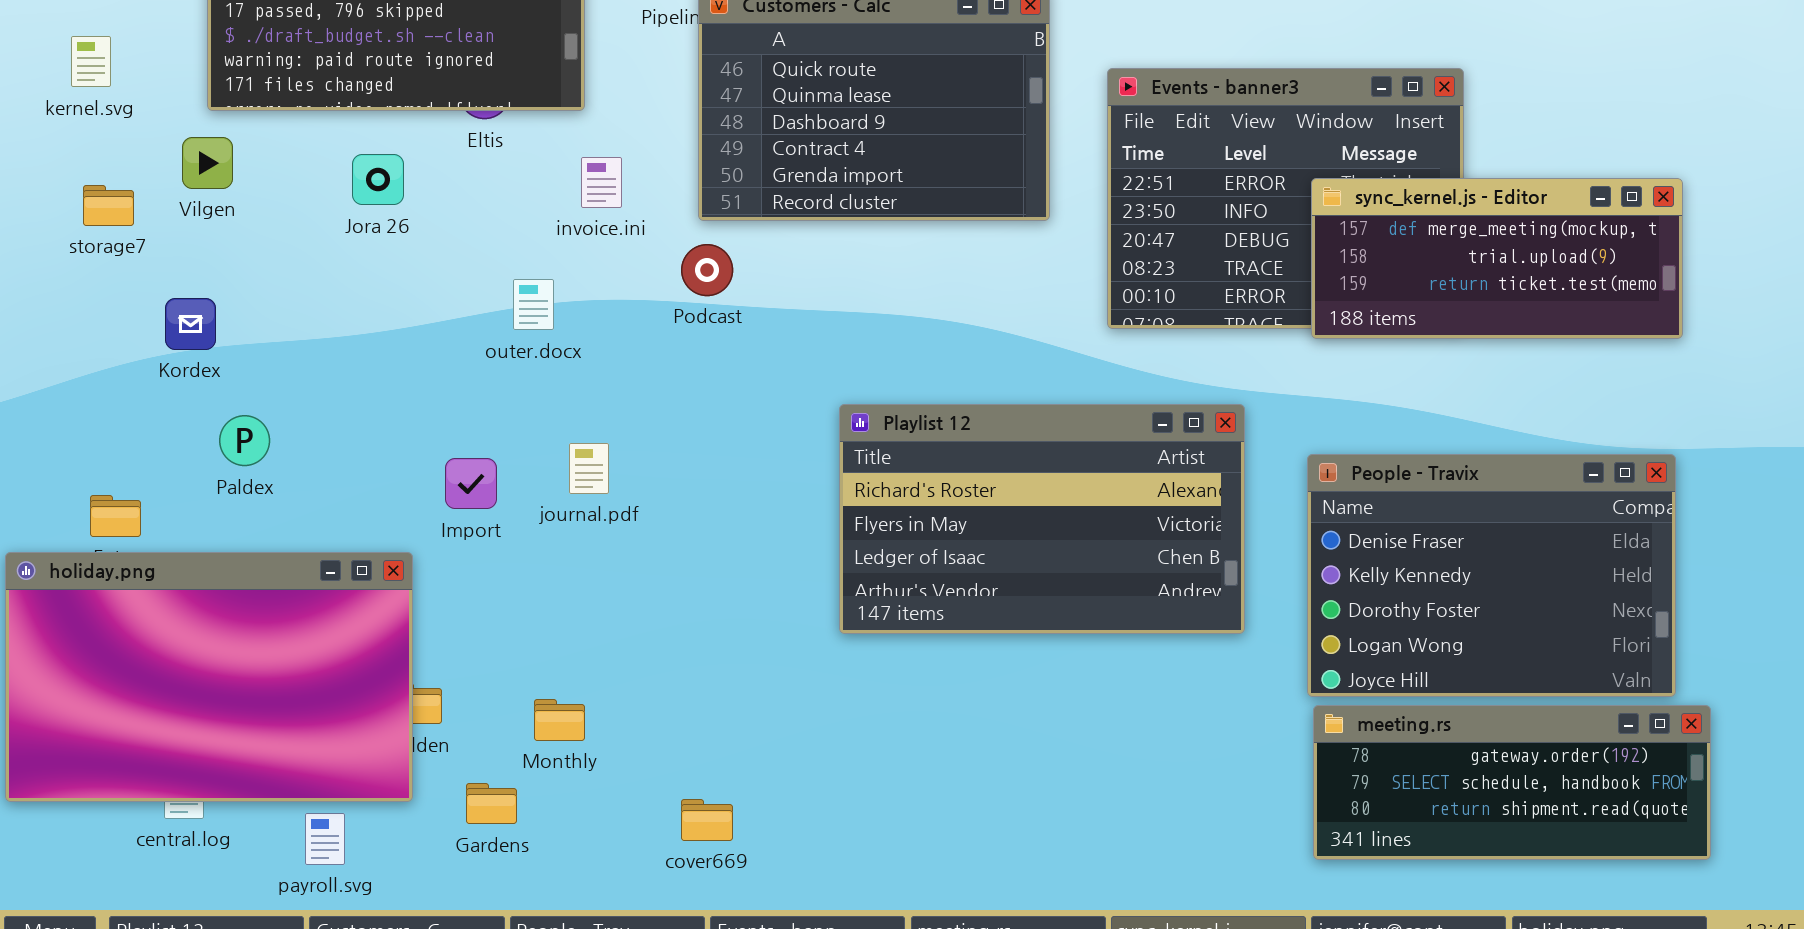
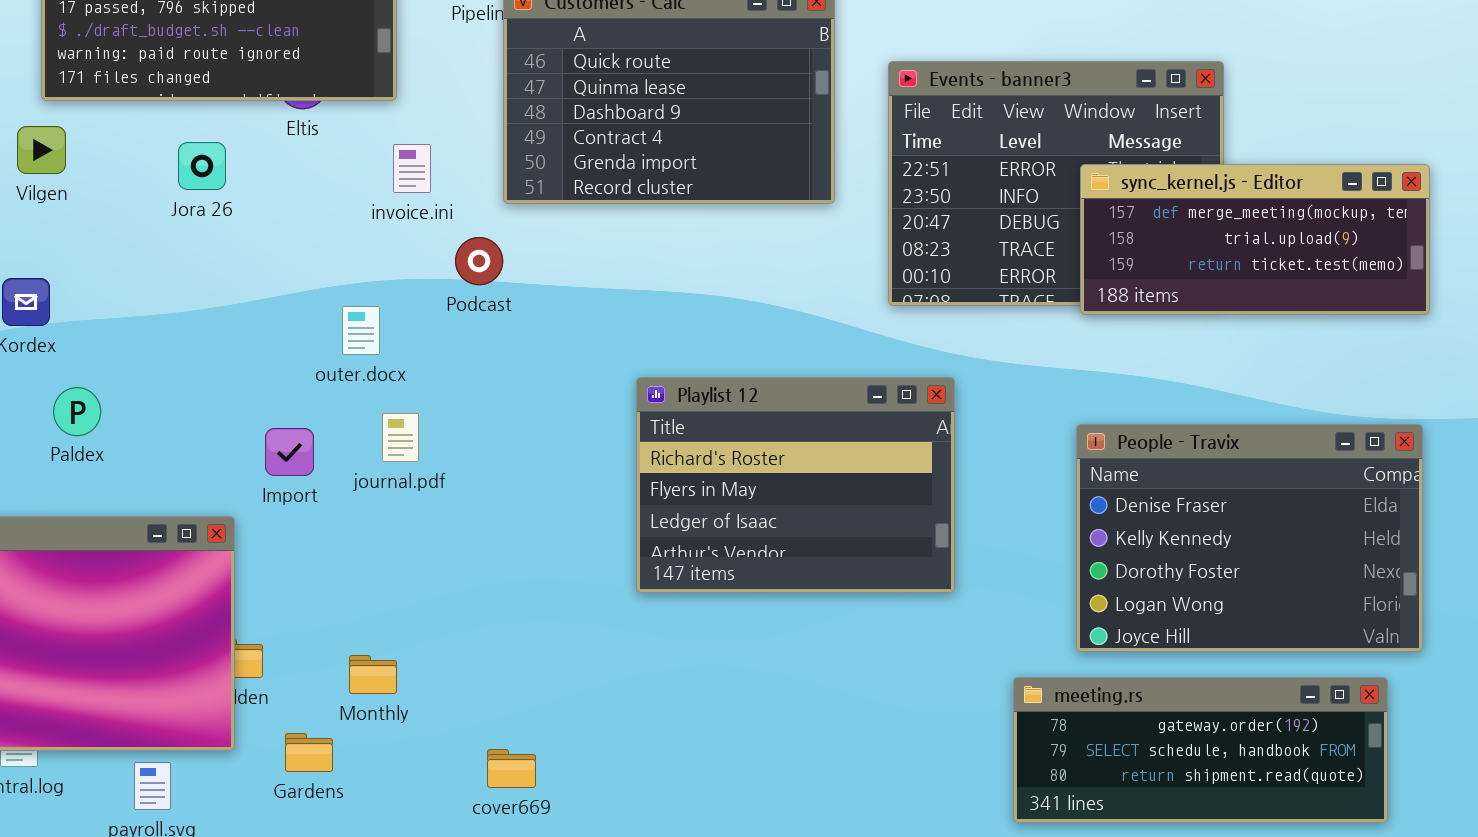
Podcast: [681,244,733,296] -> [455,237,503,285], moved
outer.docx: [513,279,554,330] -> [342,306,380,355], moved
Playlist 12: [839,404,1245,634] -> [636,377,955,593], resized
meeting.rs: [1313,705,1711,860] -> [1013,677,1388,823], moved

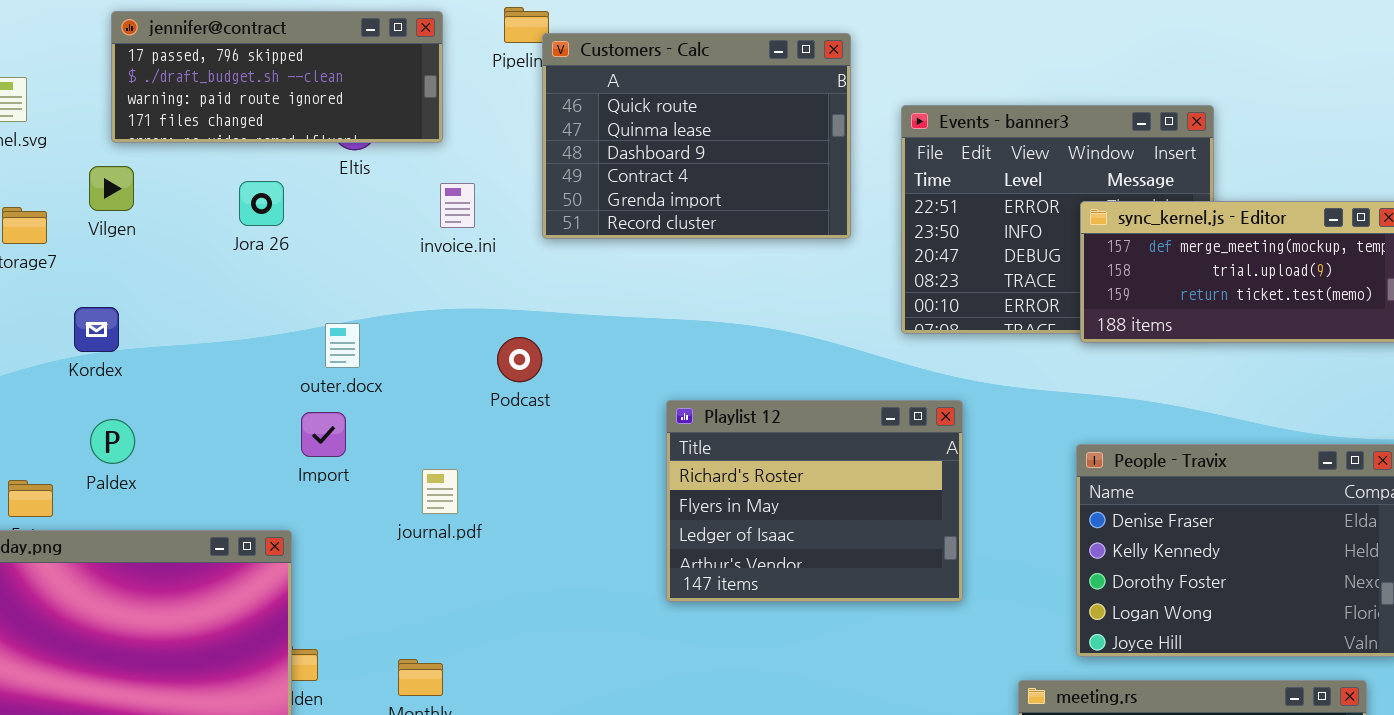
Podcast: [455,237,503,285] -> [497,337,542,382], moved
outer.docx: [342,306,380,355] -> [325,323,360,368], moved
Paldex: [53,387,101,436] -> [90,419,135,464], moved
journal.pdf: [382,413,419,462] -> [422,469,458,514], moved
Import: [265,428,314,476] -> [301,412,346,457], moved

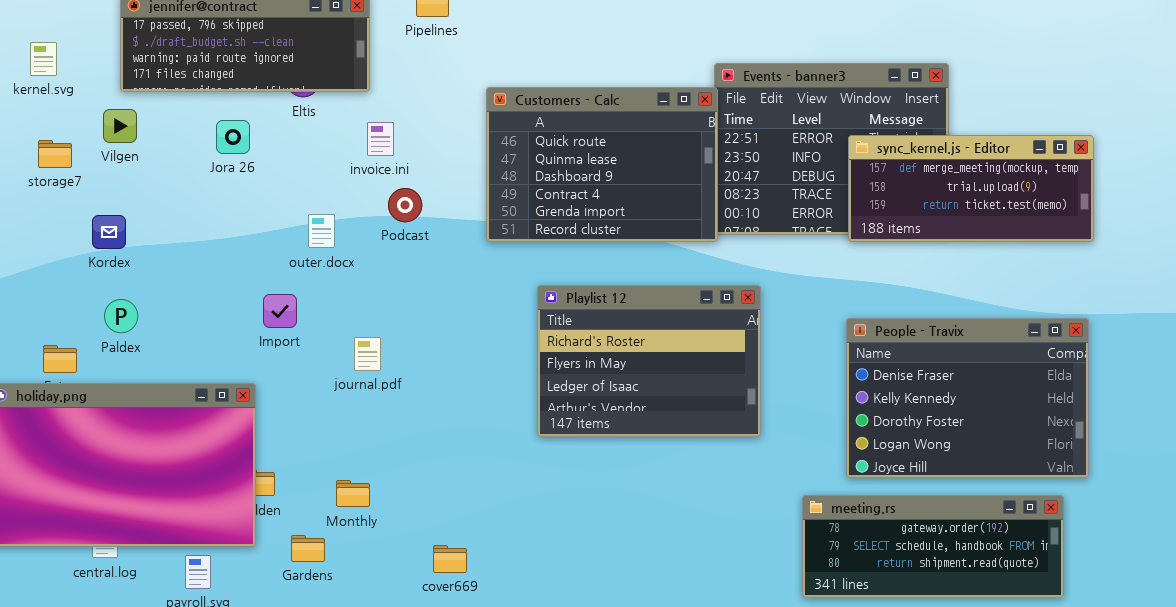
Customers - Calc: [542,33,851,239] -> [486,87,718,242], moved
outer.docx: [325,323,360,368] -> [308,214,335,248], moved
Podcast: [497,337,542,382] -> [388,188,422,222], moved

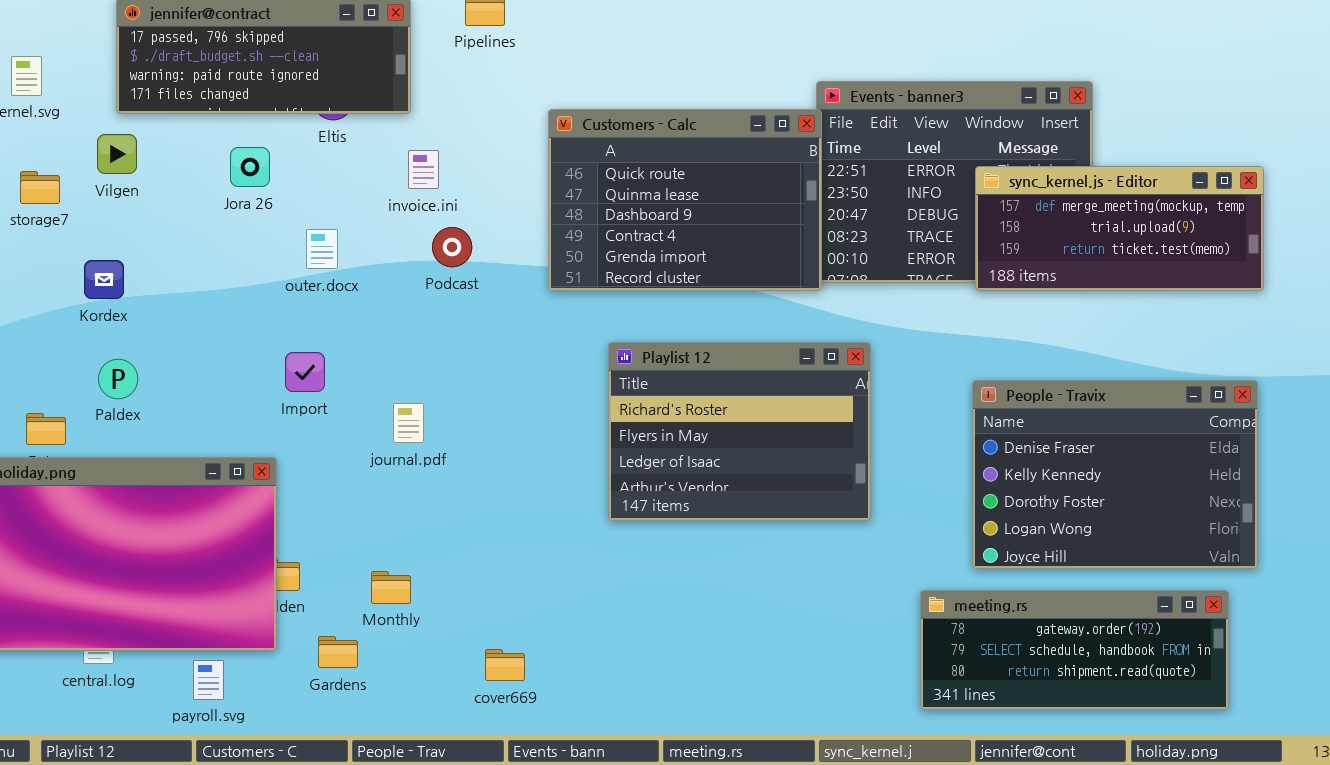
outer.docx: [308,214,335,248] -> [306,229,338,269], moved

